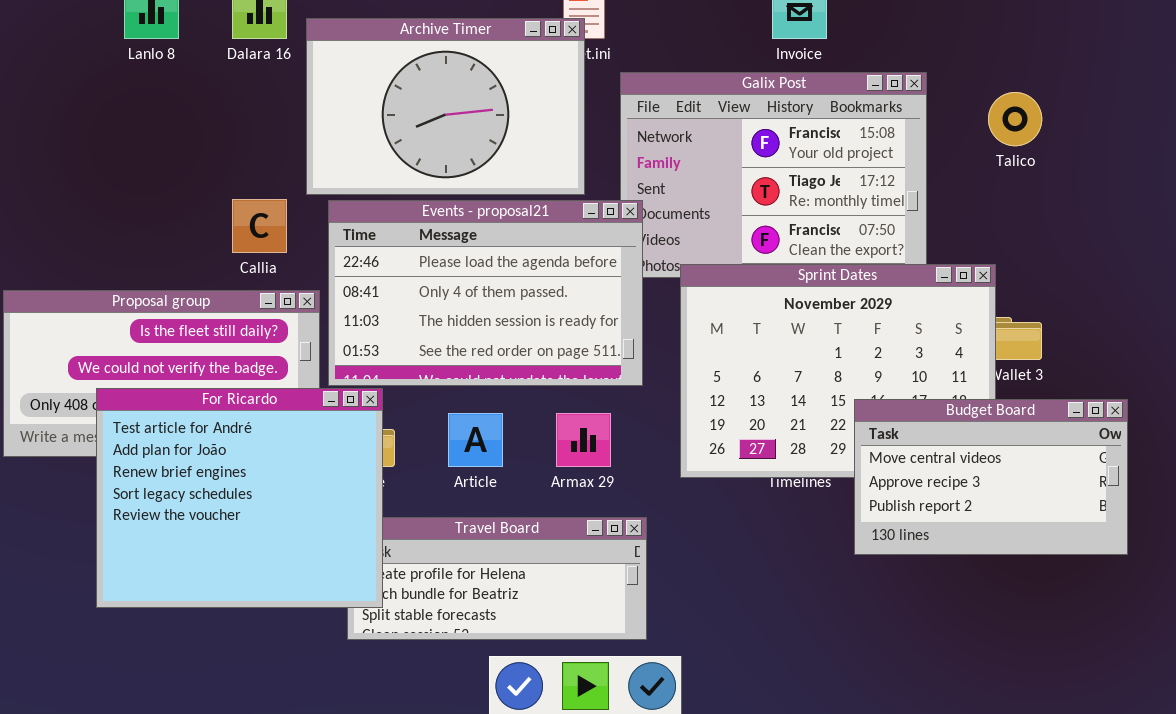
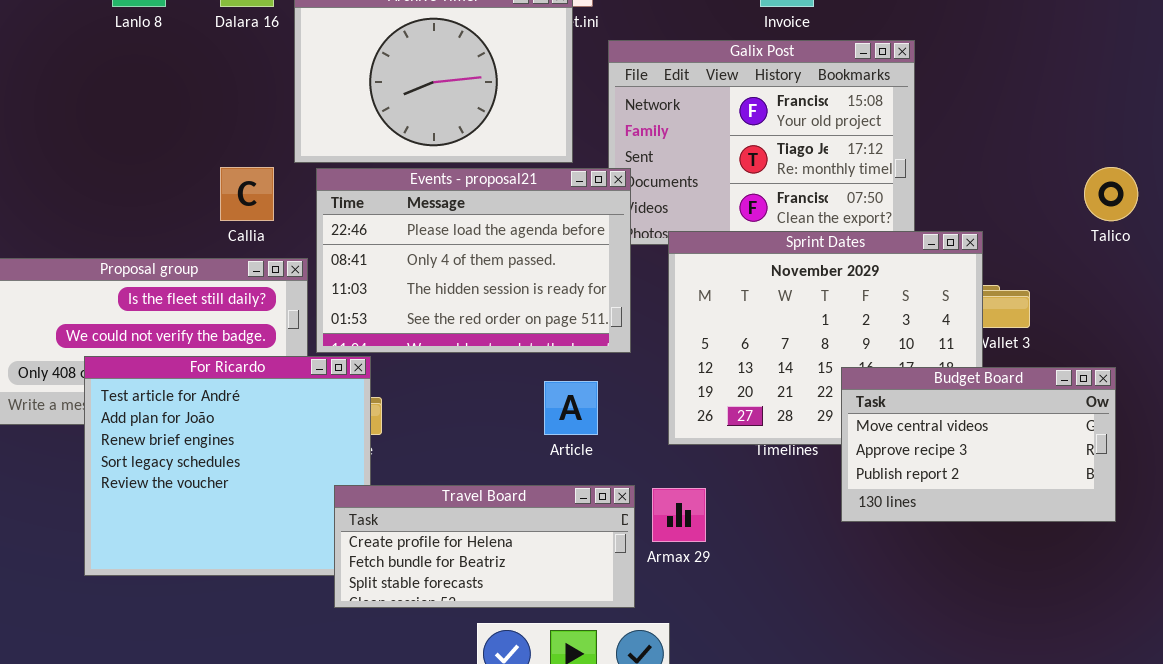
Talico: [988,92,1042,146] -> [1084,167,1138,221], moved
Article: [448,413,503,467] -> [544,381,598,435], moved
Armax 29: [556,413,611,467] -> [652,488,706,542], moved
Travel Board: [347,517,647,640] -> [334,485,635,608], raised

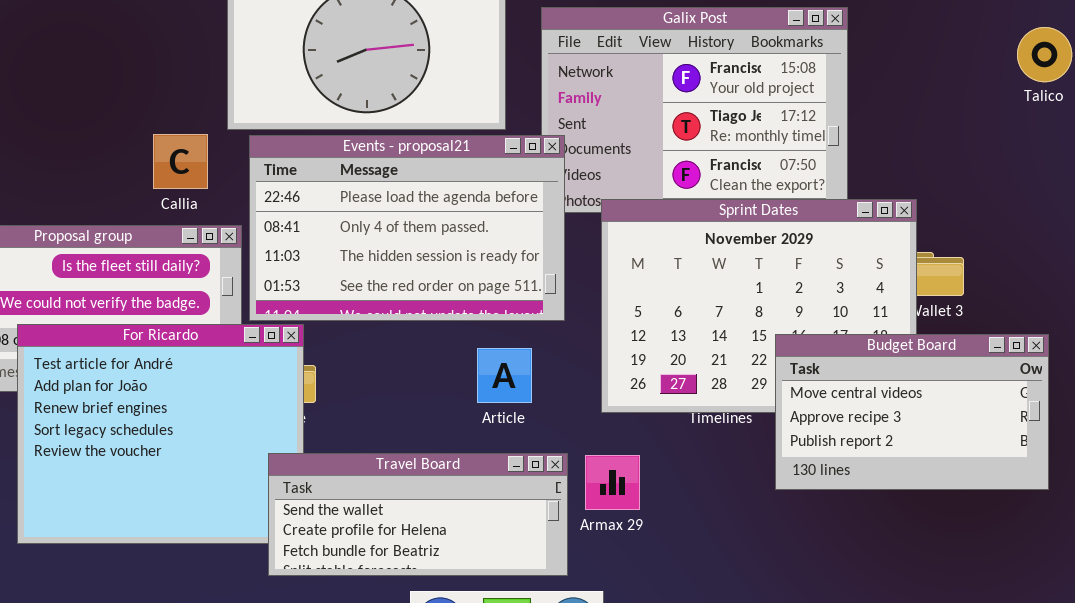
Talico: [1084,167,1138,221] -> [1017,27,1072,82], moved
Travel Board: [334,485,635,608] -> [268,453,568,576], scrolled up 1 row

